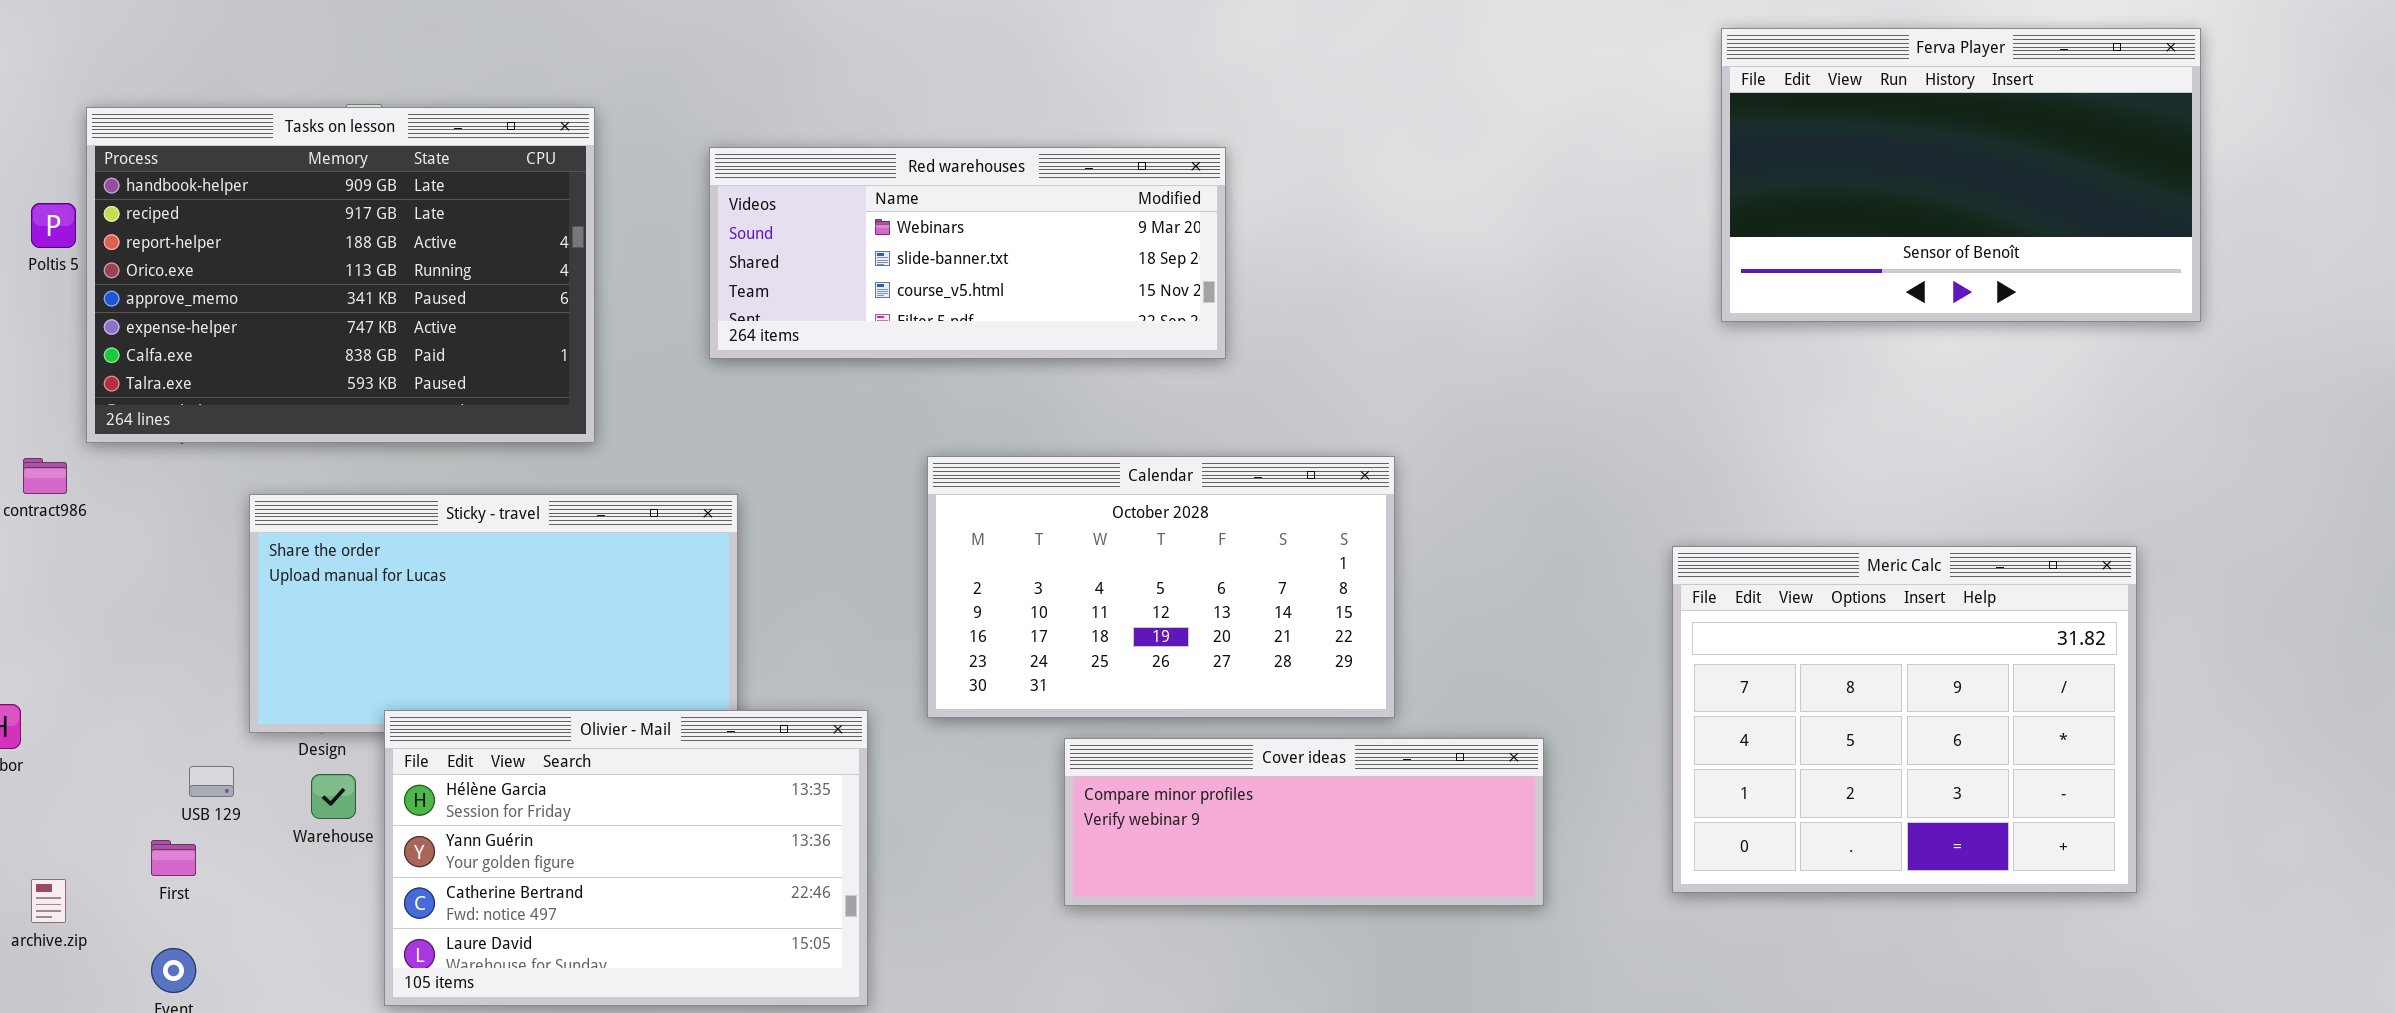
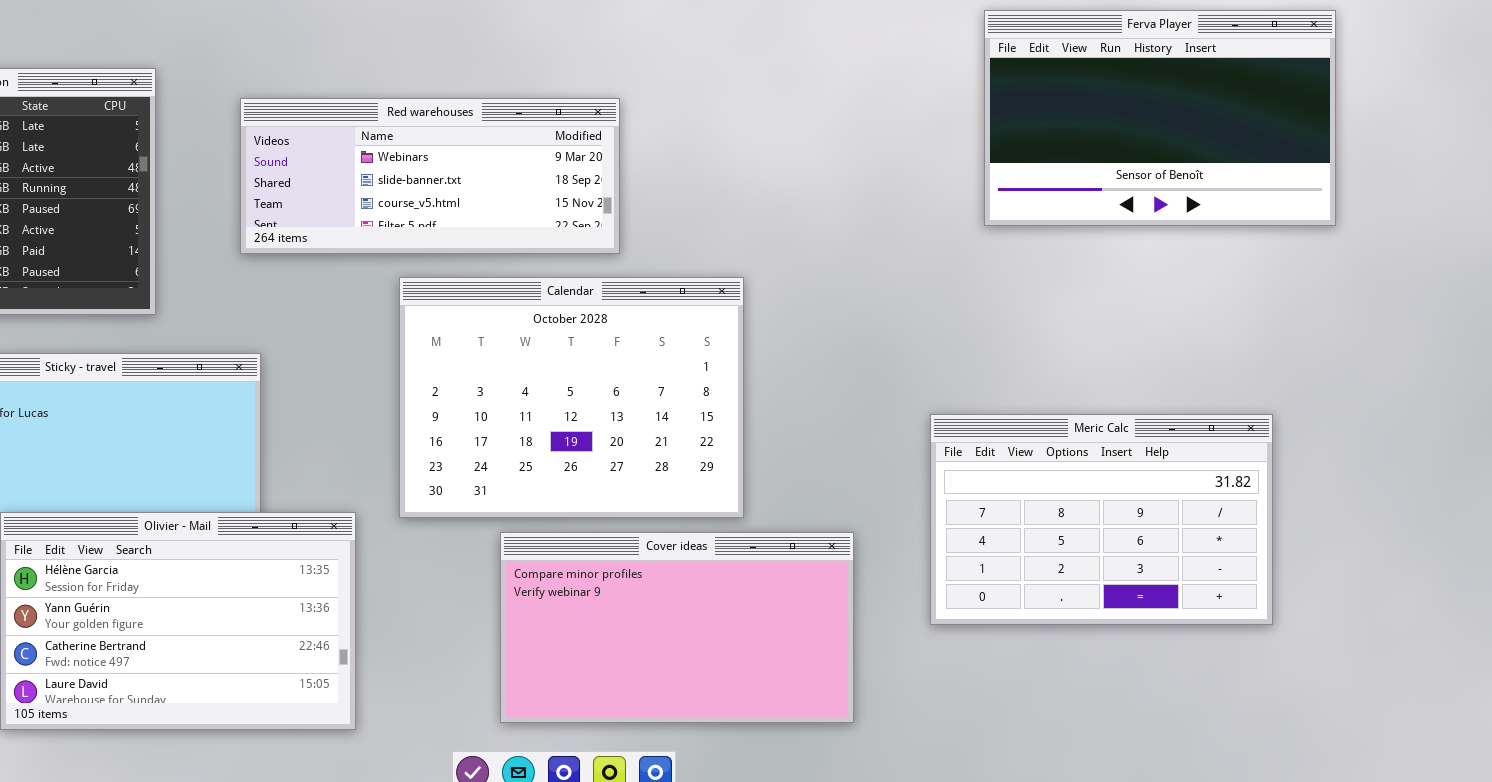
Calendar: [927,456,1395,718] -> [399,277,744,518], resized
Meric Calc: [1672,546,2137,893] -> [930,414,1273,625], moved, resized
Cover ideas: [1064,738,1544,906] -> [500,532,854,723], resized

